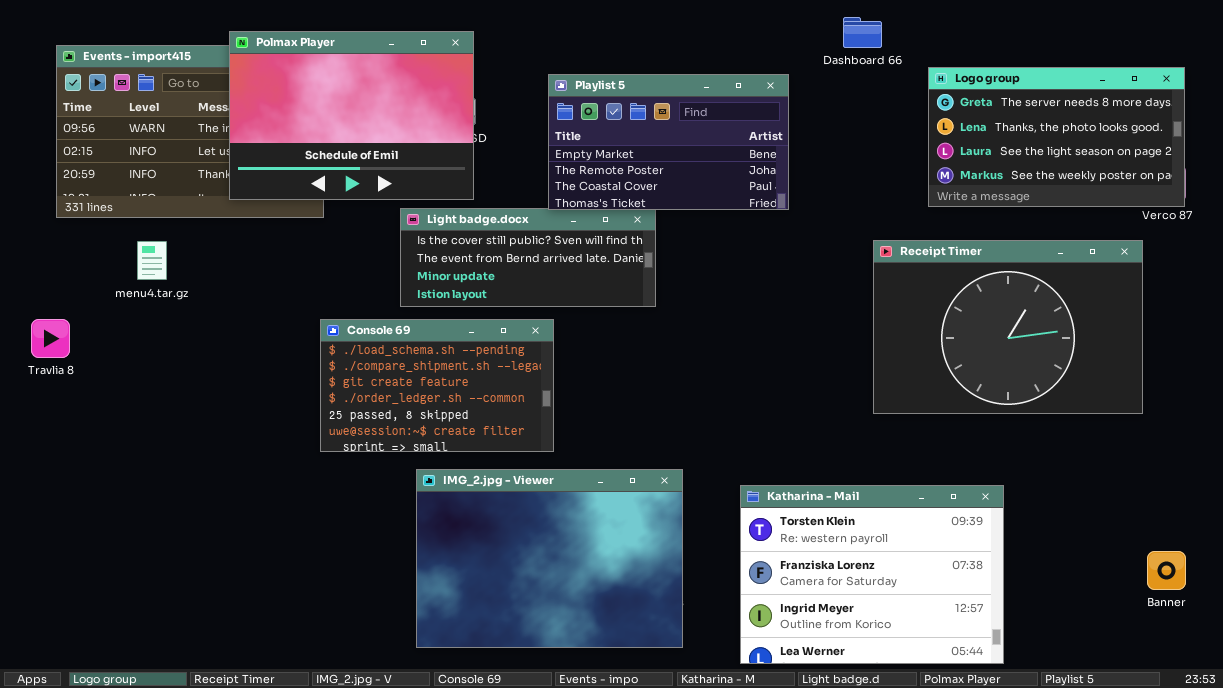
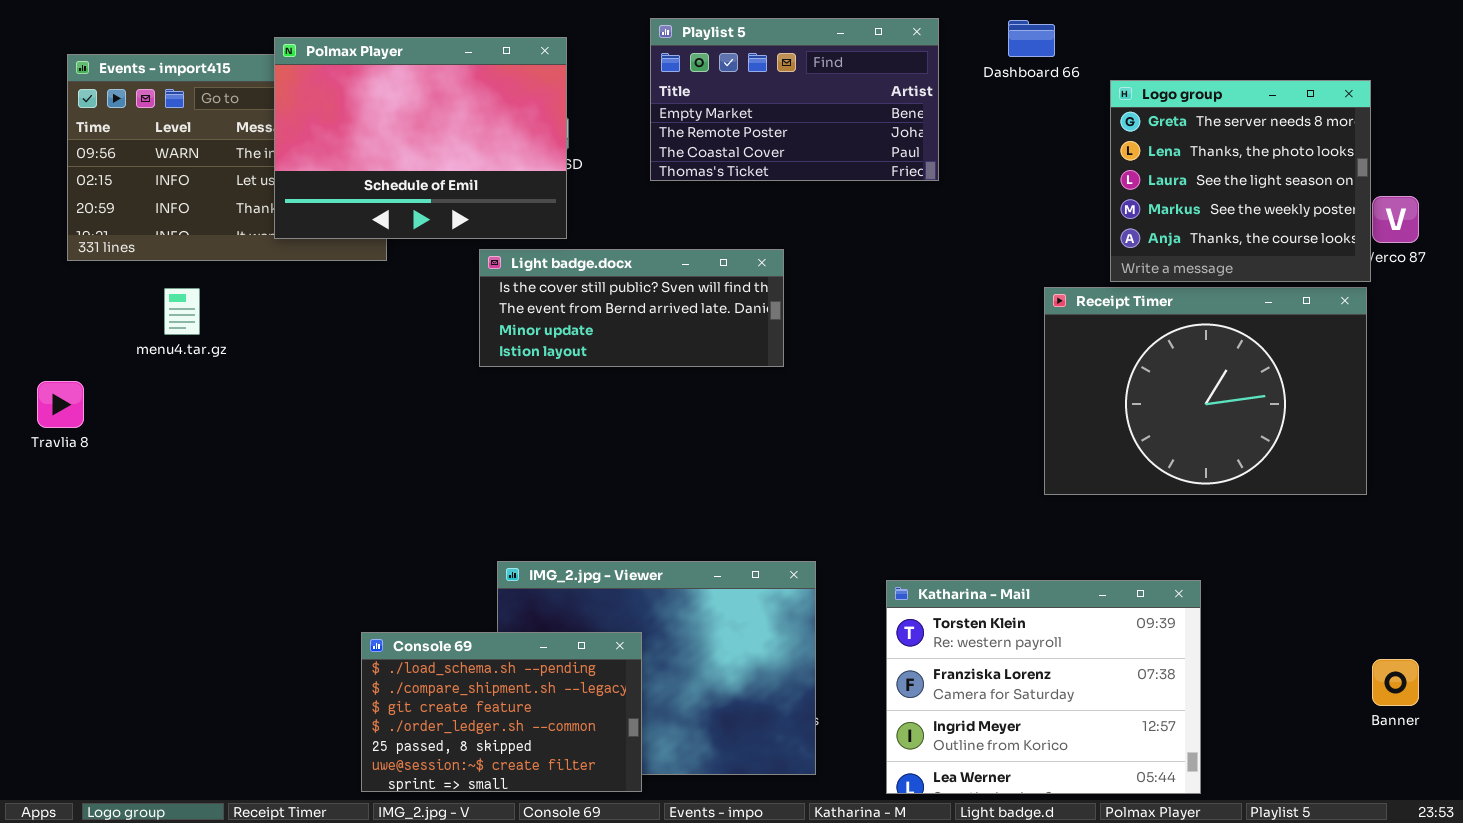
Logo group: [928,67,1185,207] -> [1110,80,1371,282], resized
Playlist 5: [548,74,789,210] -> [650,18,939,181], moved
Console 69: [320,319,554,452] -> [361,632,642,792], moved

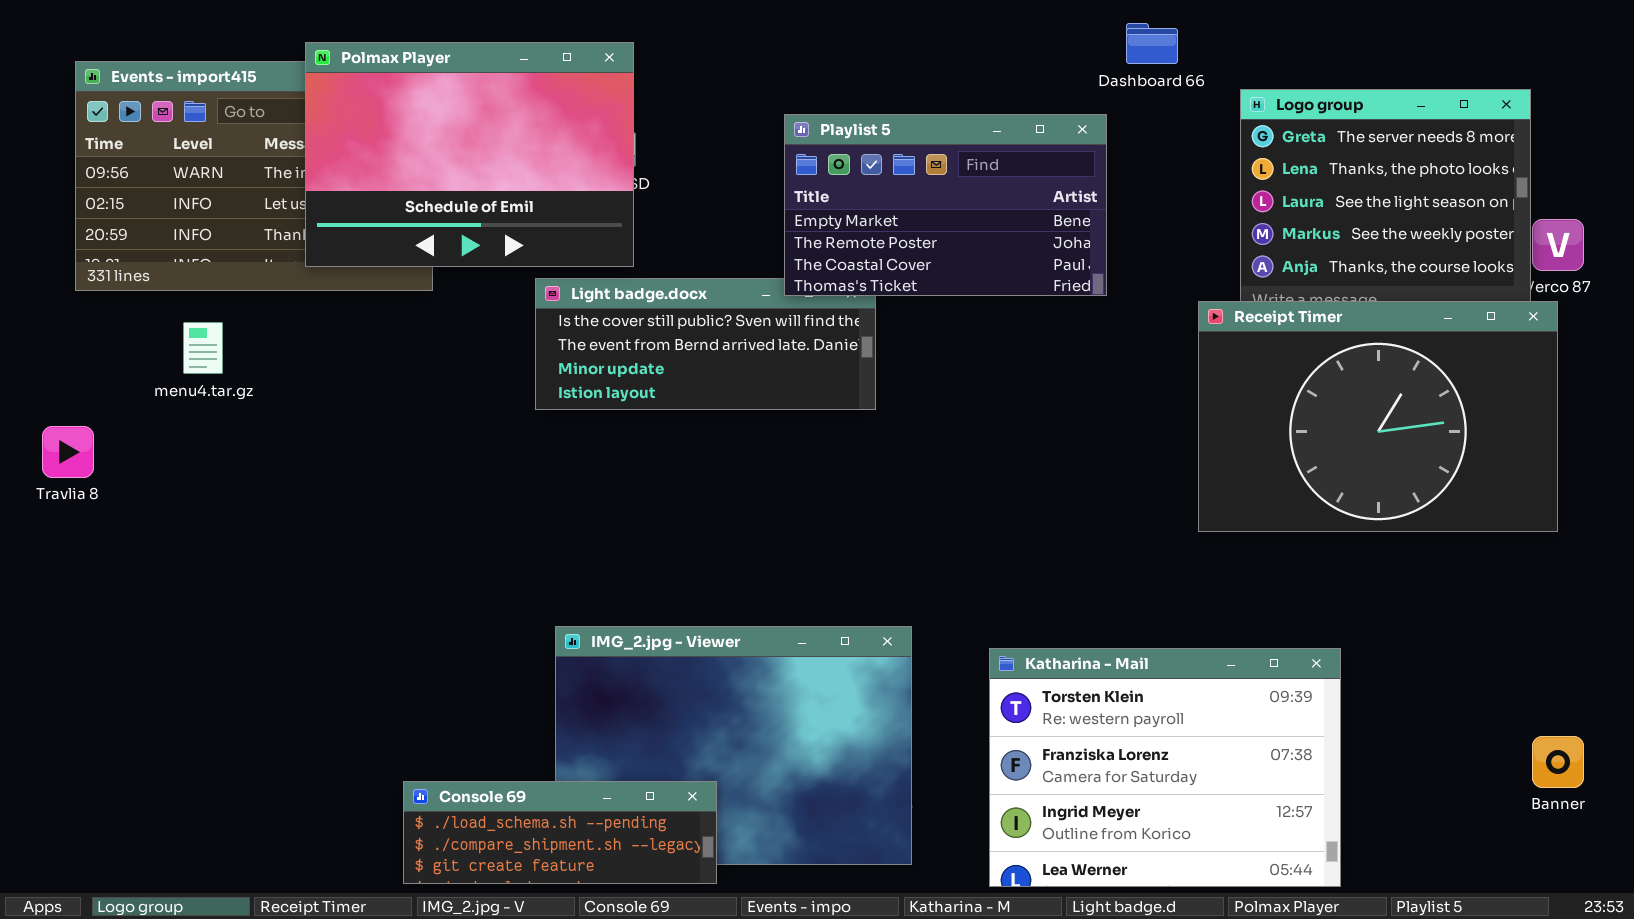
Playlist 5: [650,18,939,181] -> [784,114,1107,296], moved
Receipt Timer: [1044,287,1367,495] -> [1198,301,1558,532], moved
Console 69: [361,632,642,792] -> [403,781,717,884], resized

